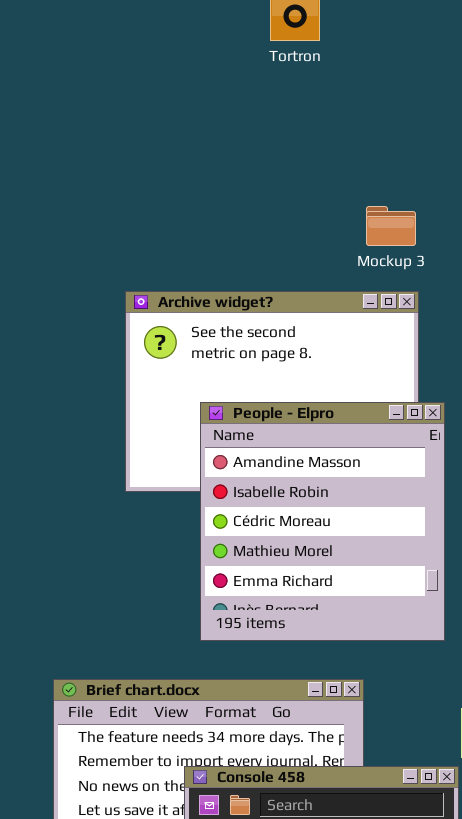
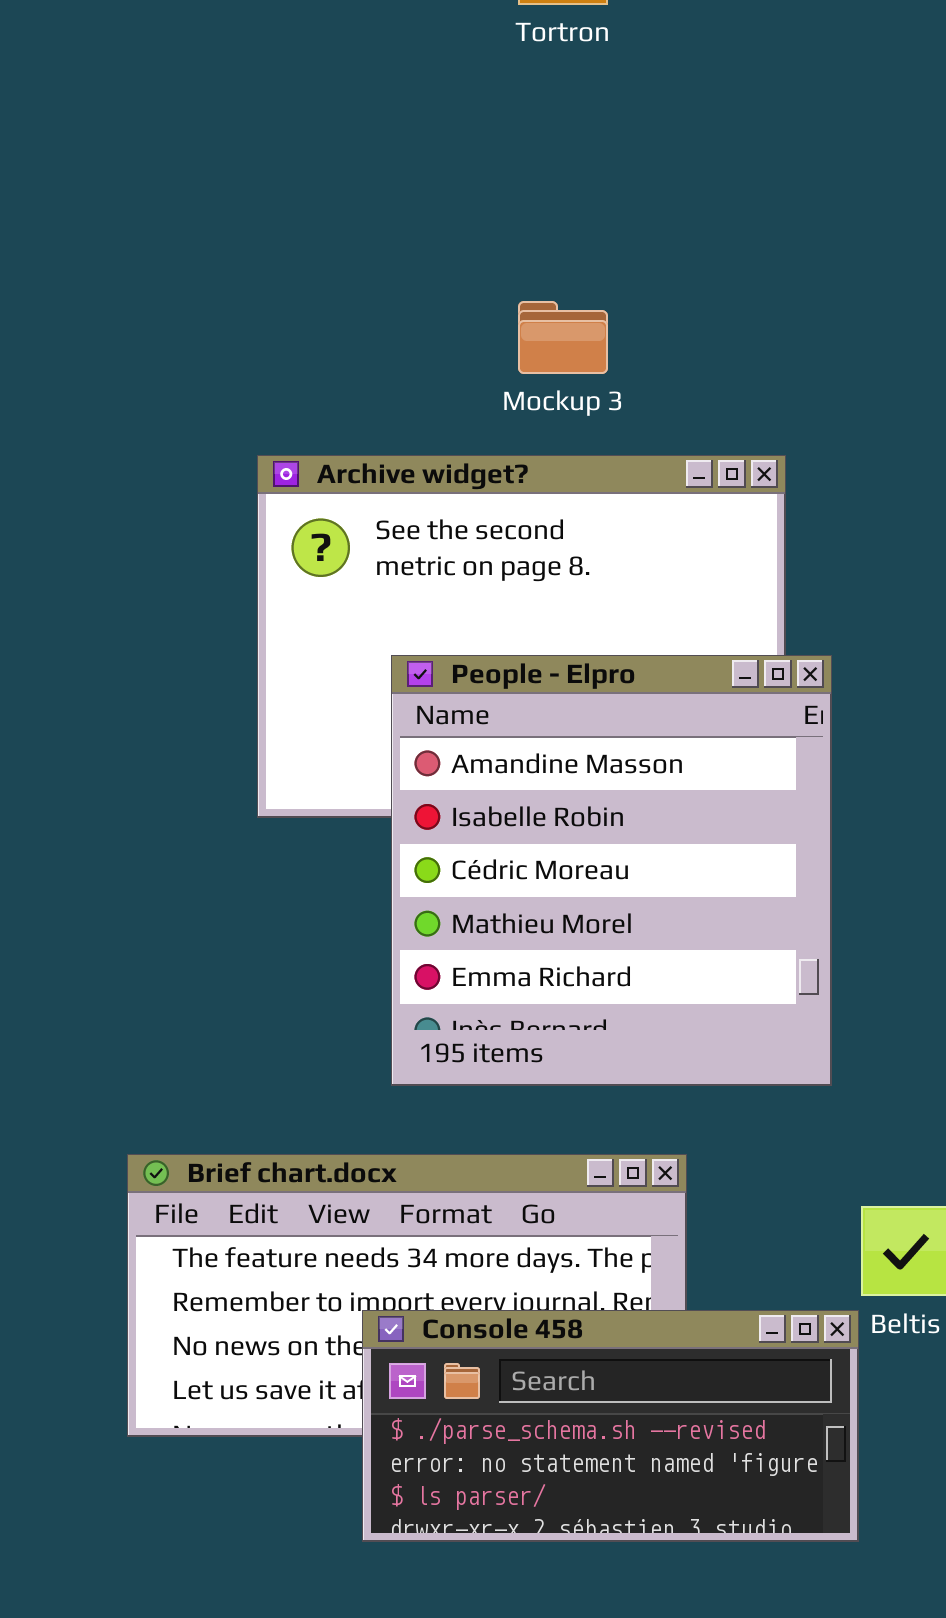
Mockup 3: [366,206,416,246] -> [518,301,608,374], moved

